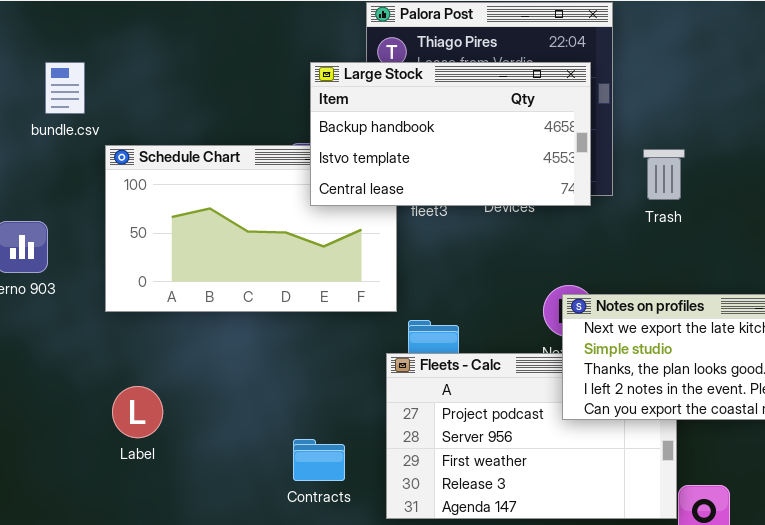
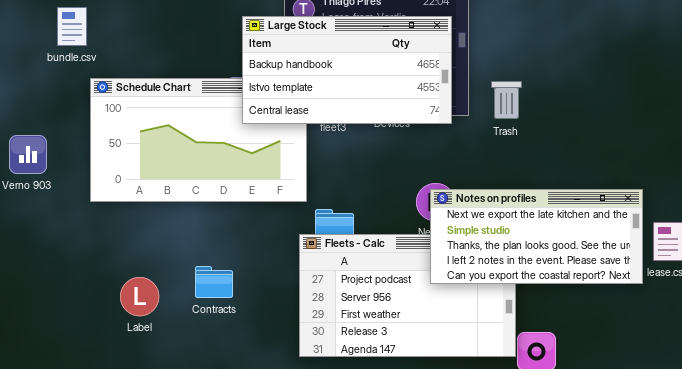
bundle.csv: [45,62,85,114] -> [57,7,87,46], moved
Label: [112,386,163,438] -> [120,277,159,316], moved
Contracts: [293,439,345,481] -> [195,266,233,298], moved

